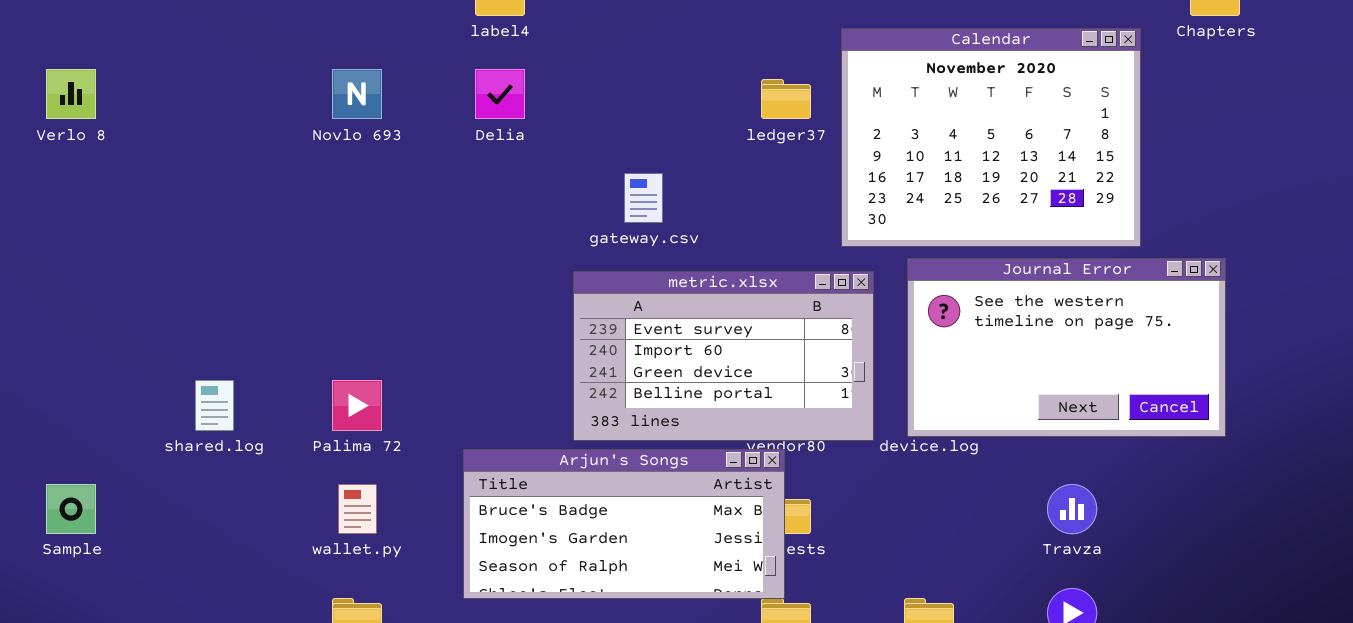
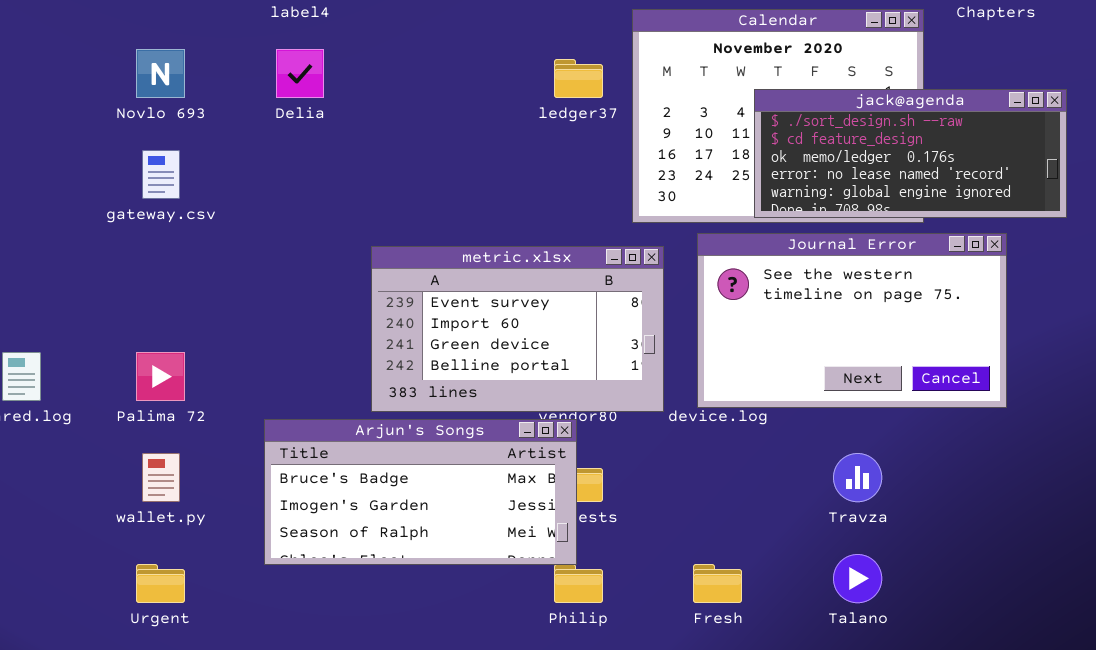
jack@agenda: none -> [754,89,1067,218], opened
gateway.csv: [624,173,663,223] -> [142,150,180,199], moved

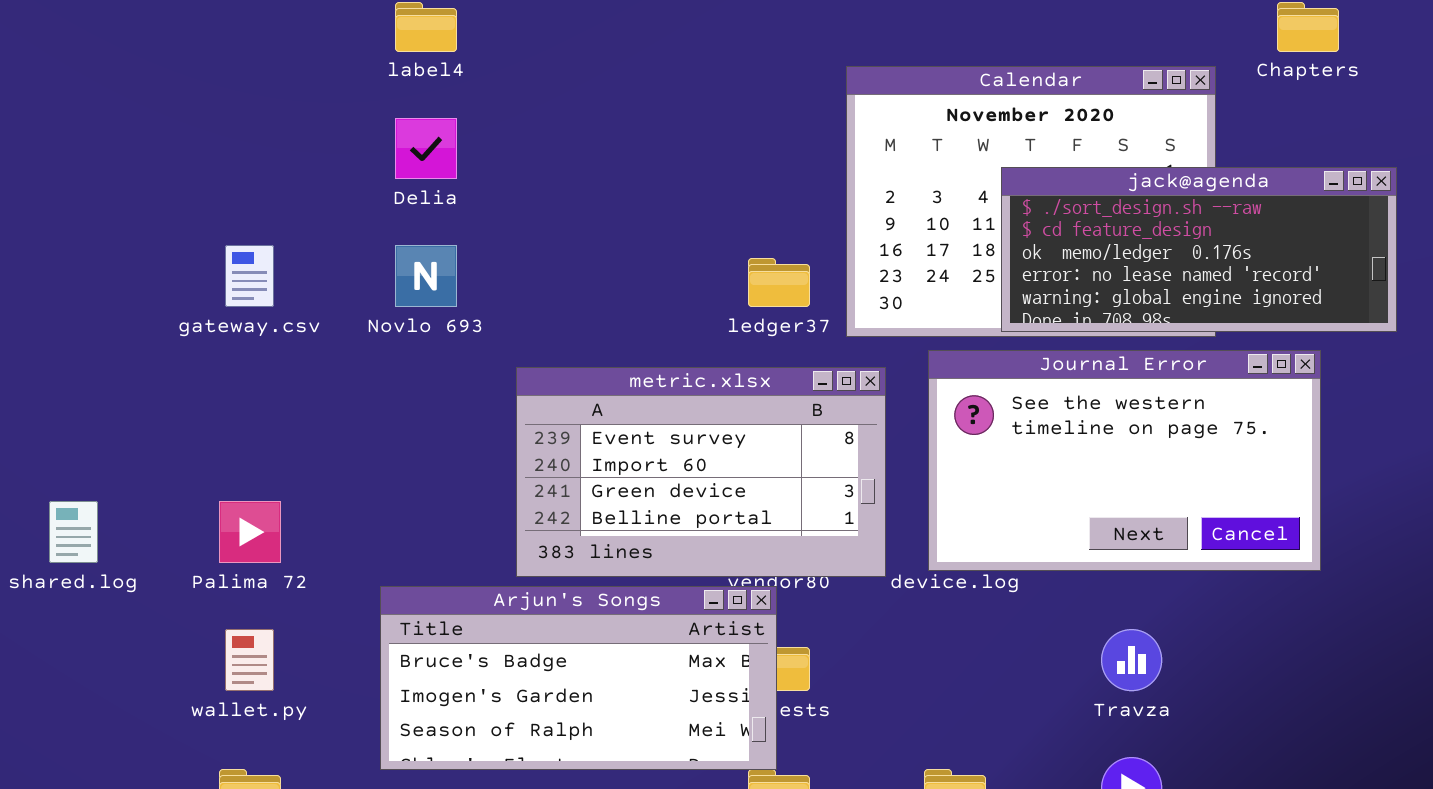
Novlo 693: [136,49,185,98] -> [395,245,457,307], moved
ledger37: [554,59,603,98] -> [748,258,810,307], moved

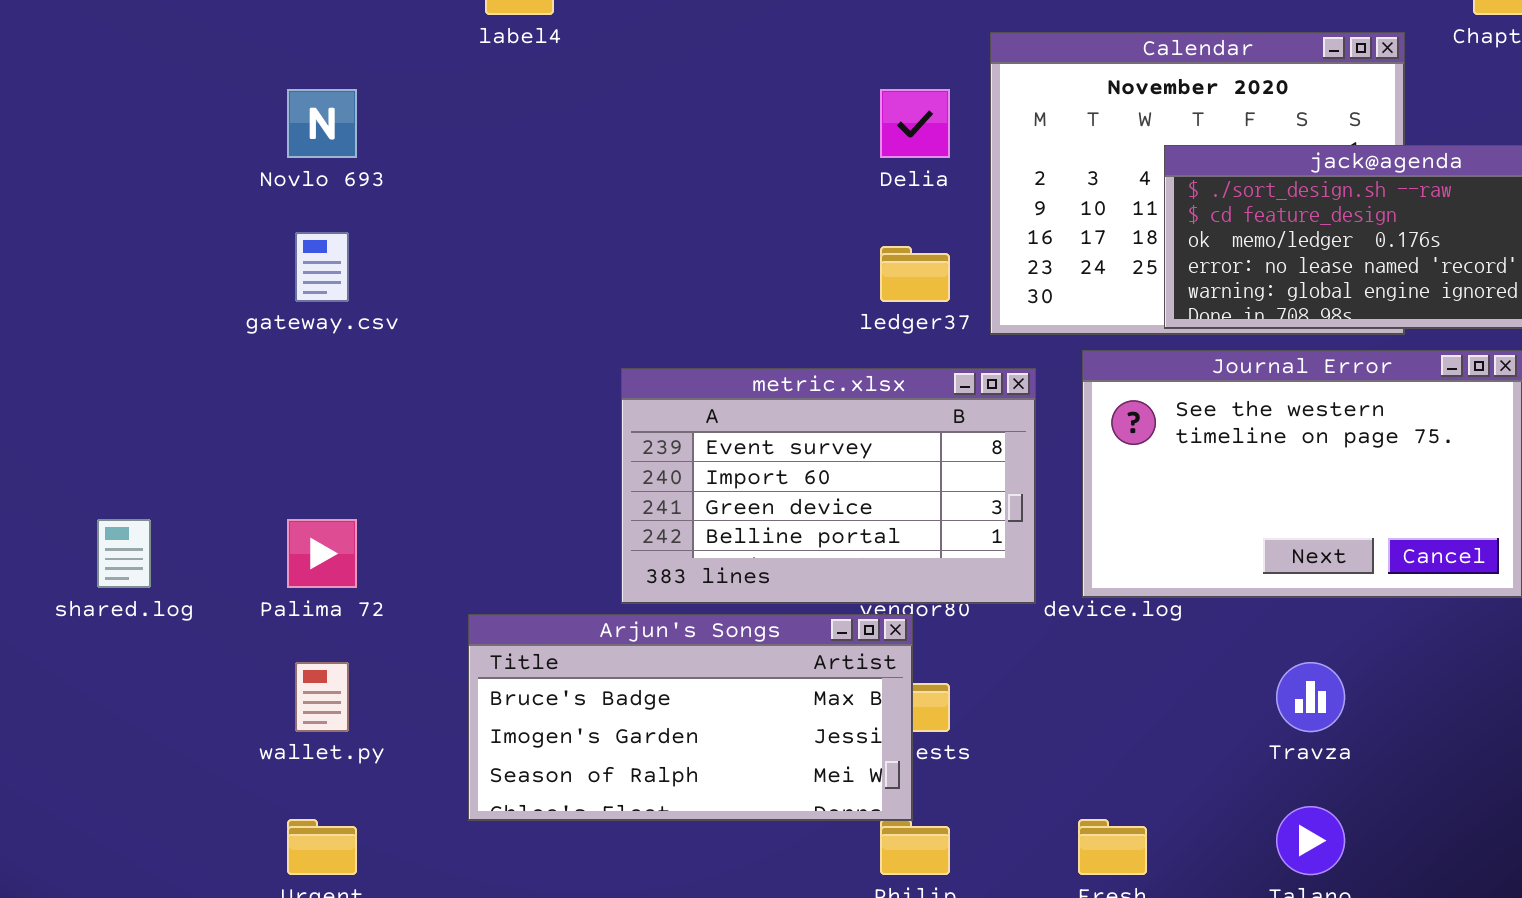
Delia: [395,118,457,179] -> [880,89,950,158], moved
Novlo 693: [395,245,457,307] -> [287,89,357,158], moved

